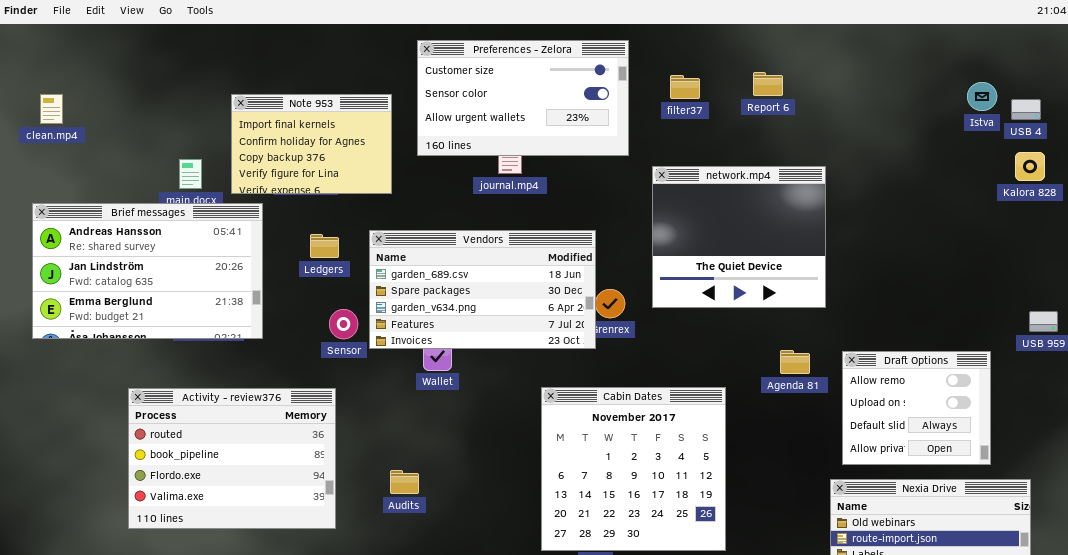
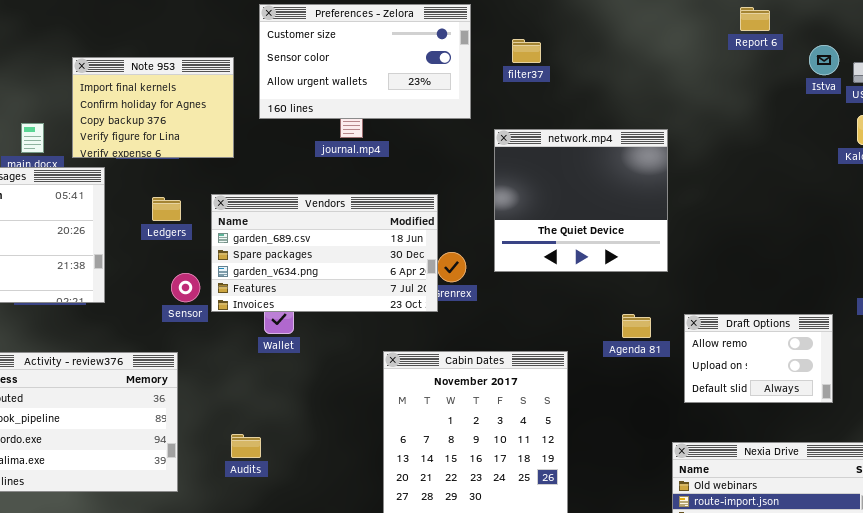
Report 6: [753,72,783,96] -> [740,7,770,31], moved
Draft Options: [842,351,991,465] -> [684,314,833,403], resized

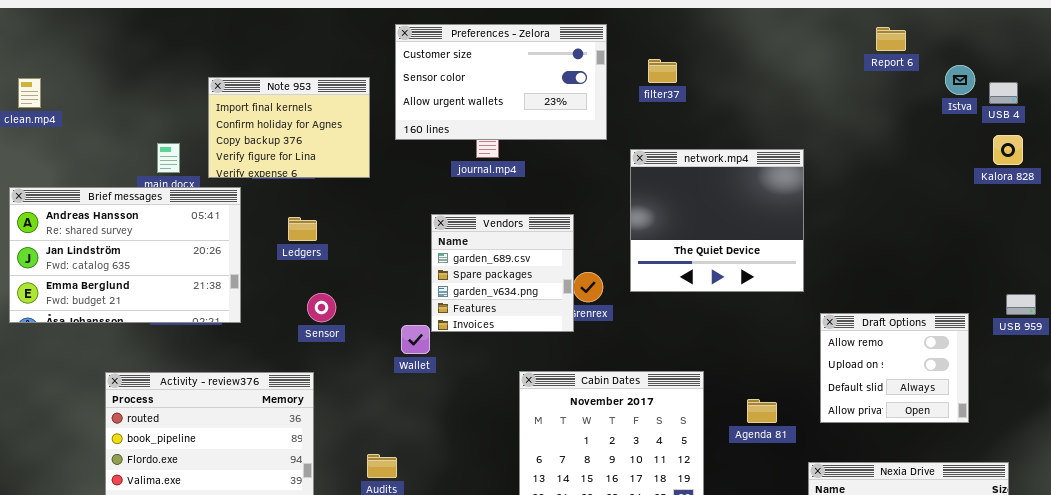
Vendors: [211,194,438,312] -> [431,214,574,332], resized
Agenda 81: [622,314,651,338] -> [747,399,777,423], moved
Draft Options: [684,314,833,403] -> [820,313,969,423], resized

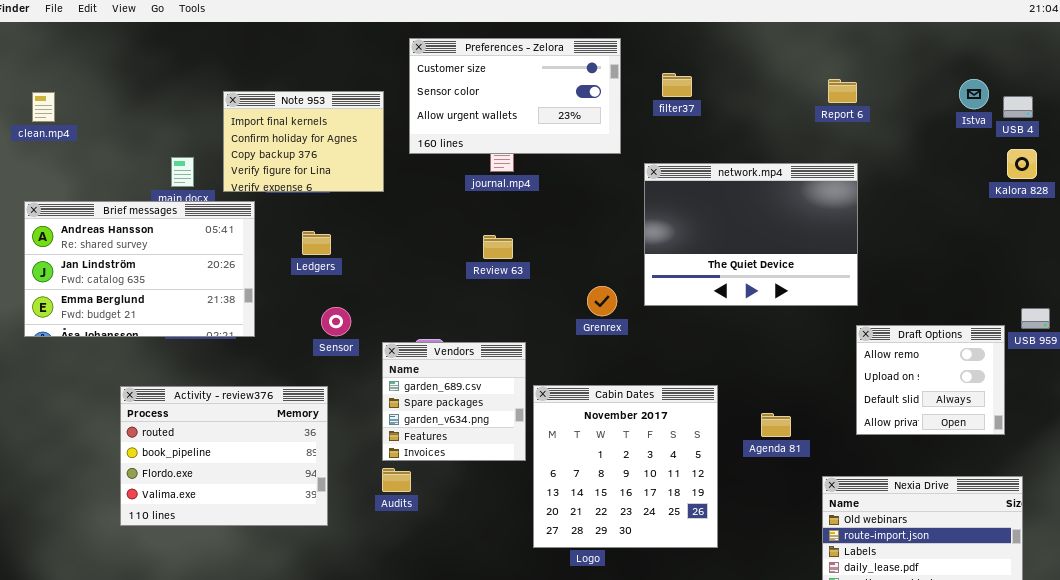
Report 6: [876,27,906,51] -> [828,79,857,103], moved
network.mp4: [630,149,804,292] -> [644,163,858,306], resized
Vendors: [431,214,574,332] -> [382,342,526,461], moved
Draft Options: [820,313,969,423] -> [856,325,1005,435], moved

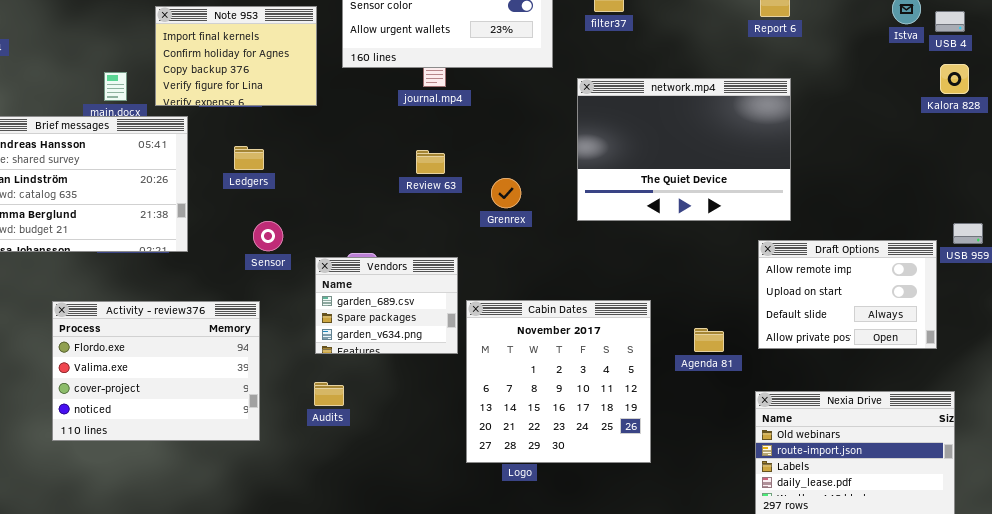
Grenrex: [587,286,617,316] -> [491,178,521,208], moved
Draft Options: [856,325,1005,435] -> [758,240,937,349], resized
Vendors: [382,342,526,461] -> [315,257,458,354], resized
Activity - review376: [120,386,328,526] -> [52,301,260,441], scrolled down 2 rows

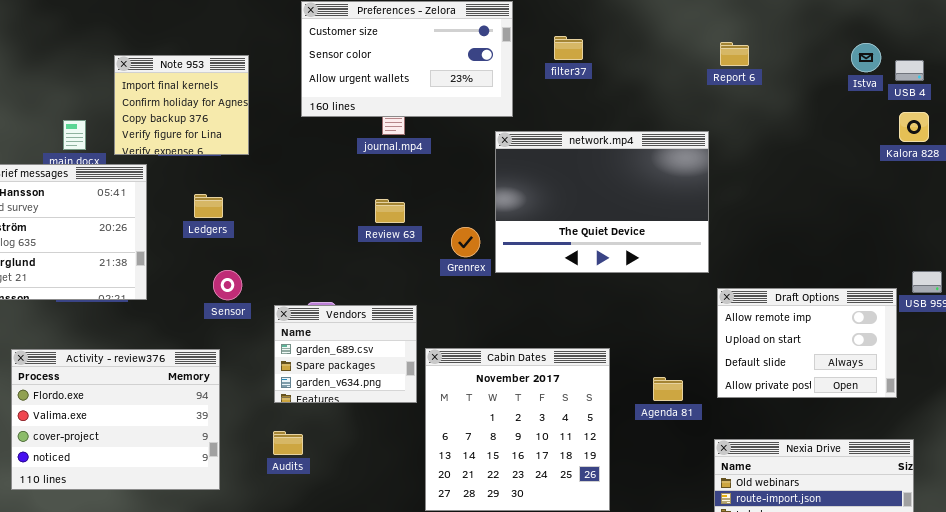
Note 953: [155,6,317,106] -> [114,55,249,155], resized
network.mp4: [577,78,791,221] -> [495,131,709,273], moved

